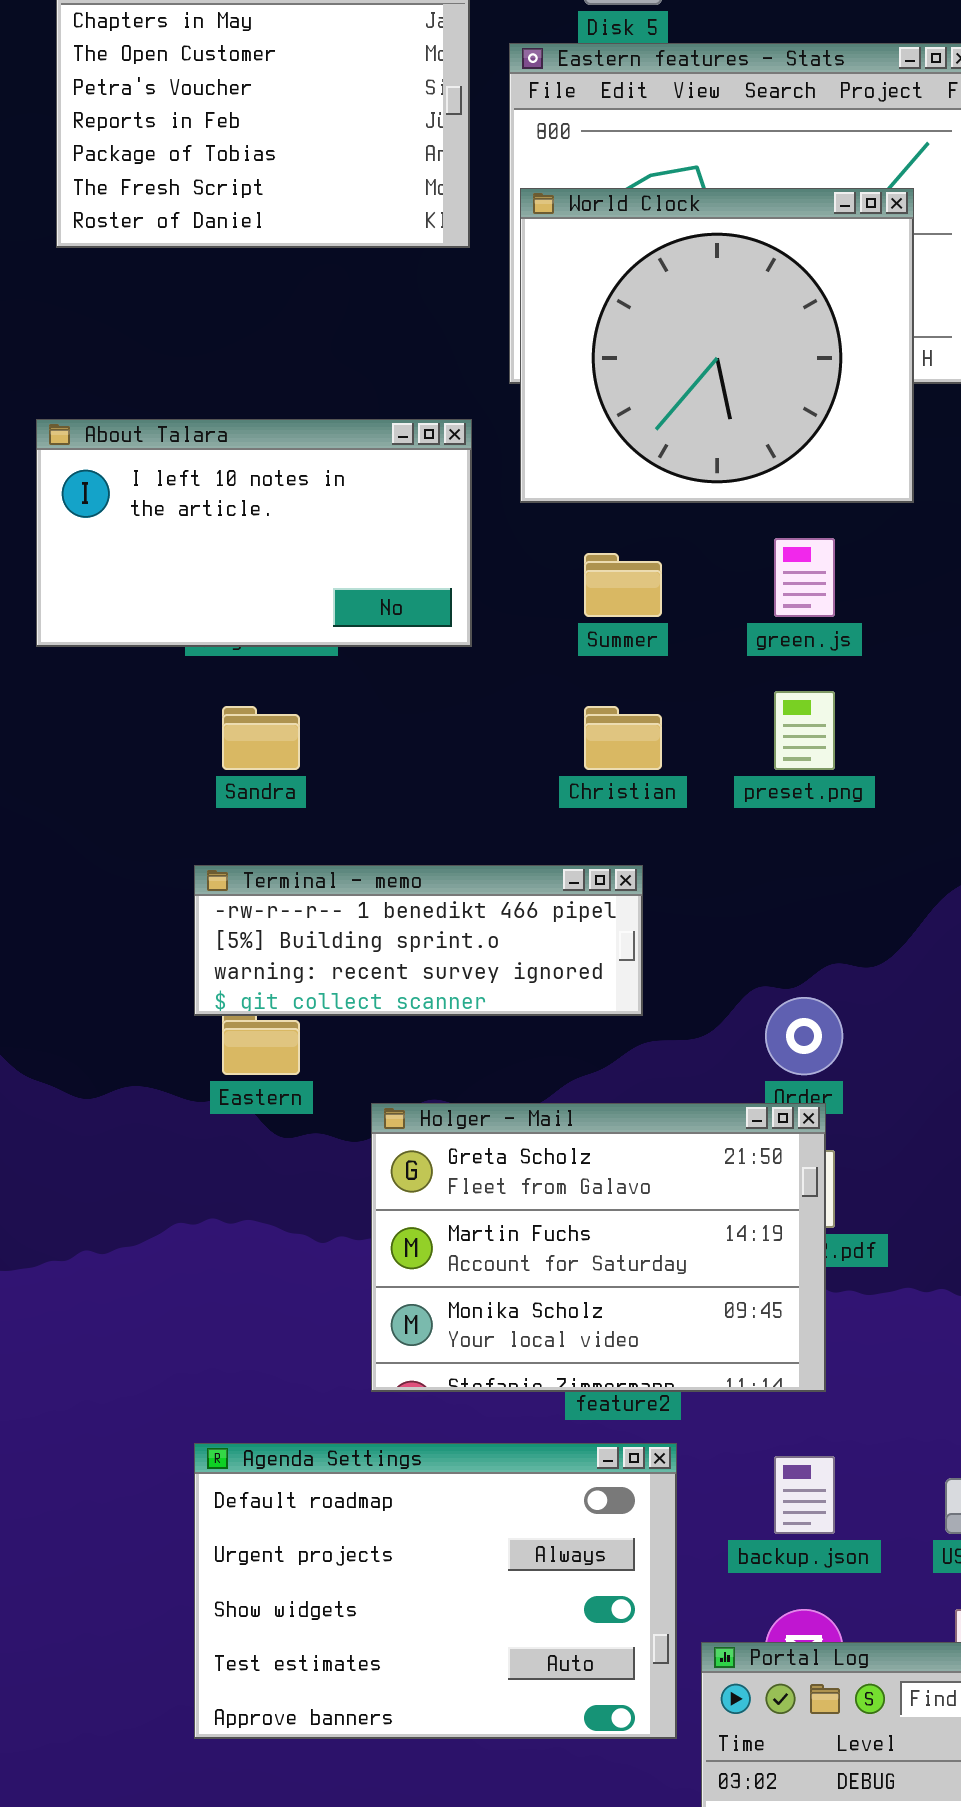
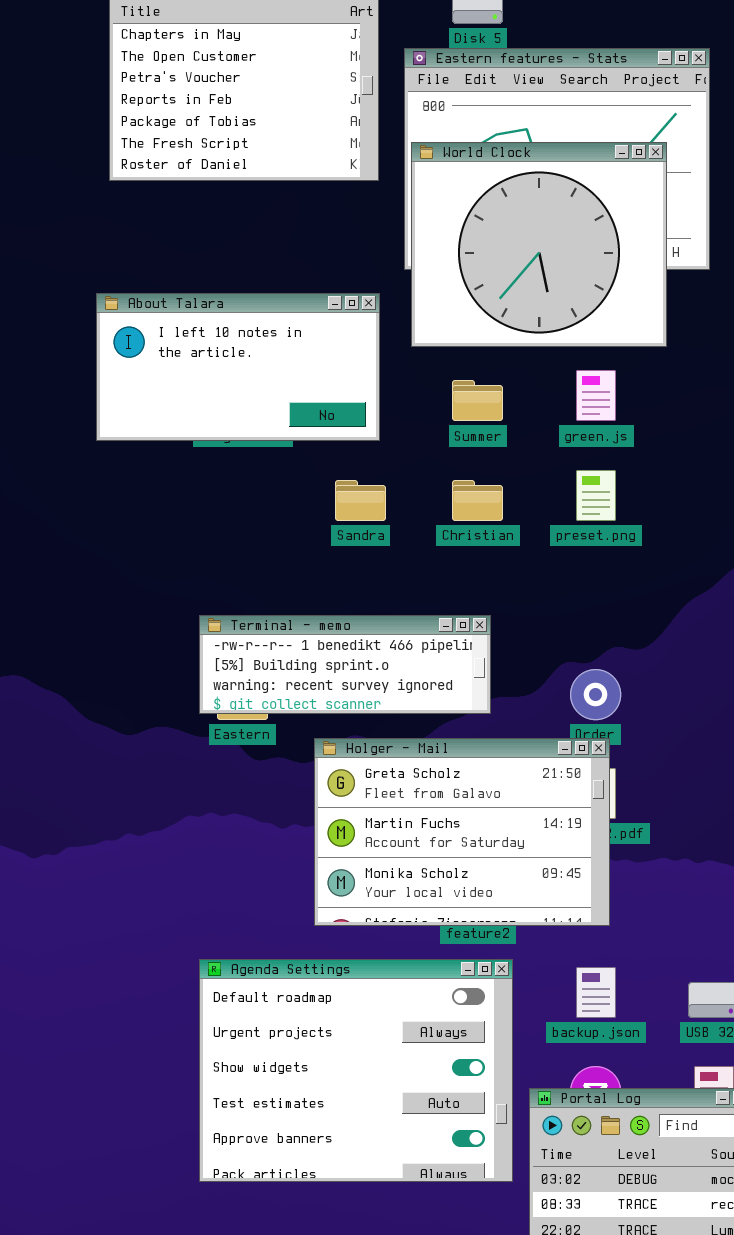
Sandra: [222,706,300,770] -> [335,480,386,521], moved
Terminal - memo: [194,865,643,1016] -> [199,615,491,714], moved
Agenda Settings: [194,1443,677,1739] -> [199,959,513,1182], resized

